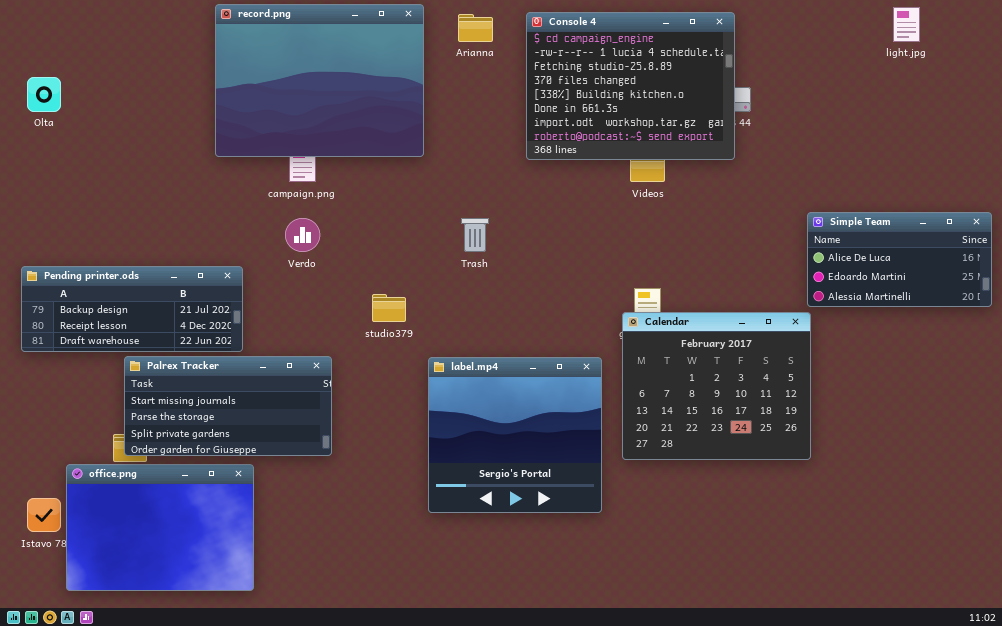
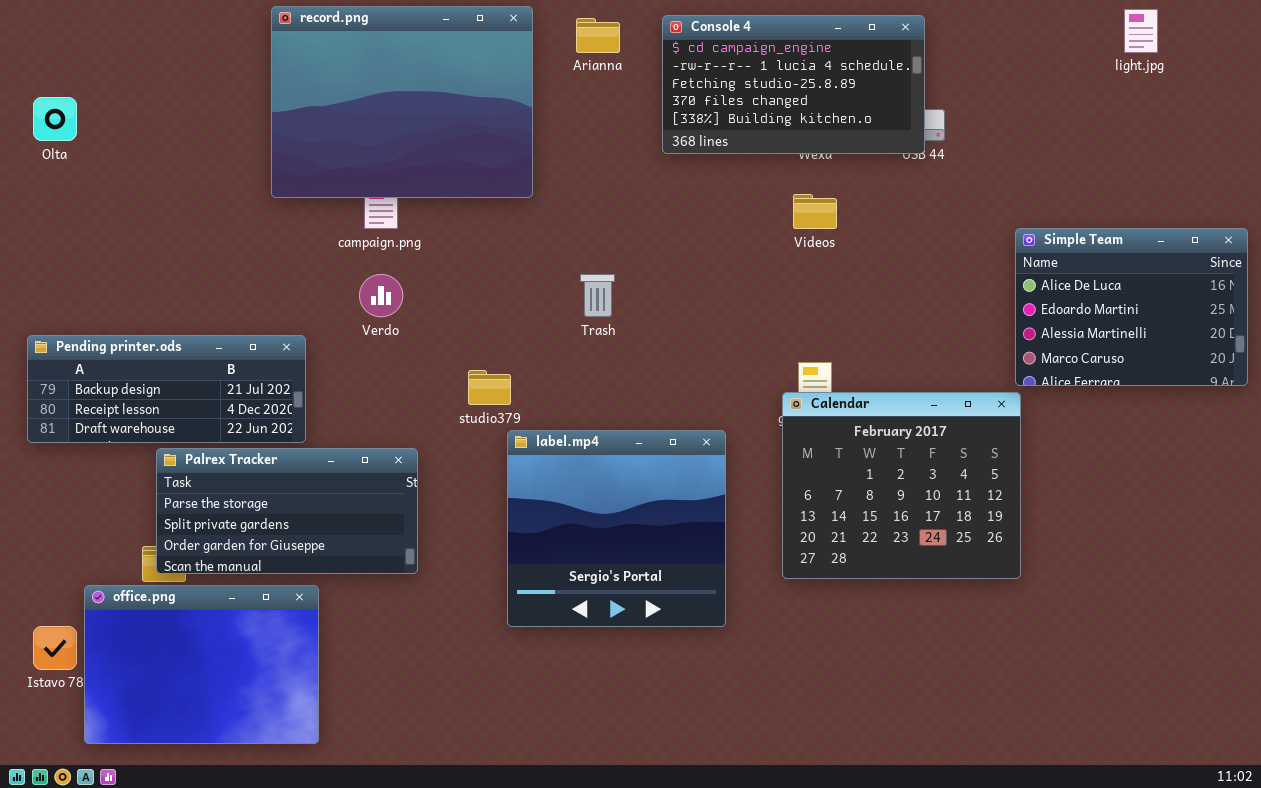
Console 4: [526,12,735,160] -> [662,15,925,154], resized
Simple Team: [807,212,992,307] -> [1015,228,1248,386], resized
Palrex Tracker: [124,356,332,456] -> [156,448,418,574], scrolled down 1 row
label.mp4: [428,357,602,513] -> [507,430,726,627], moved

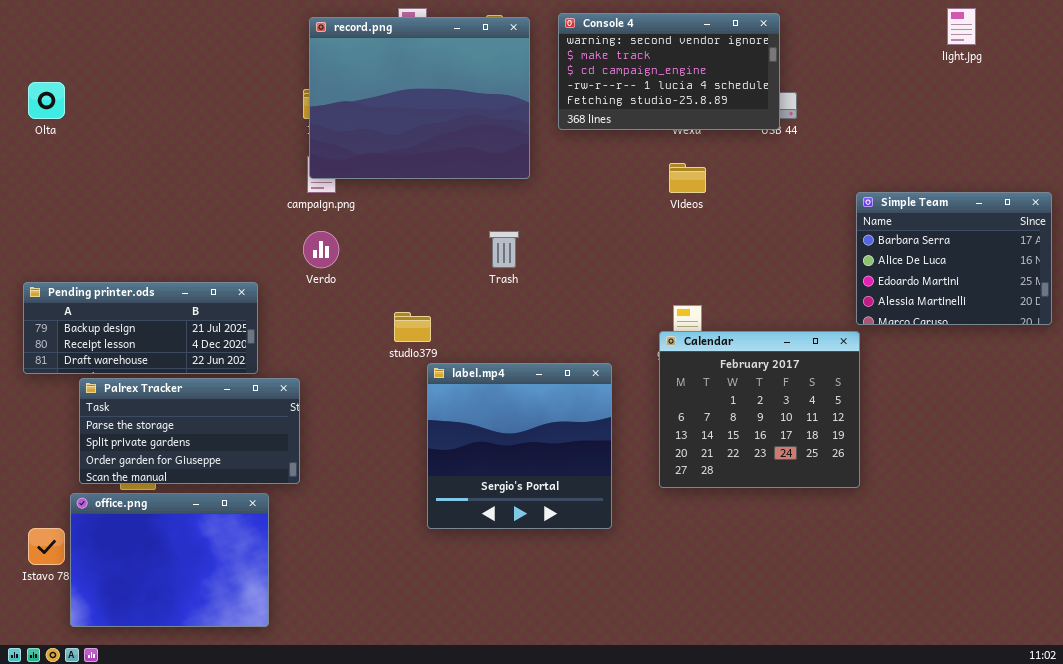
record.png: [271,6,533,198] -> [309,17,530,179], moved
Console 4: [662,15,925,154] -> [558,13,780,130], scrolled up 2 rows
Simple Team: [1015,228,1248,386] -> [856,192,1052,325], scrolled up 1 row
Palrex Tracker: [156,448,418,574] -> [79,378,300,484], moved

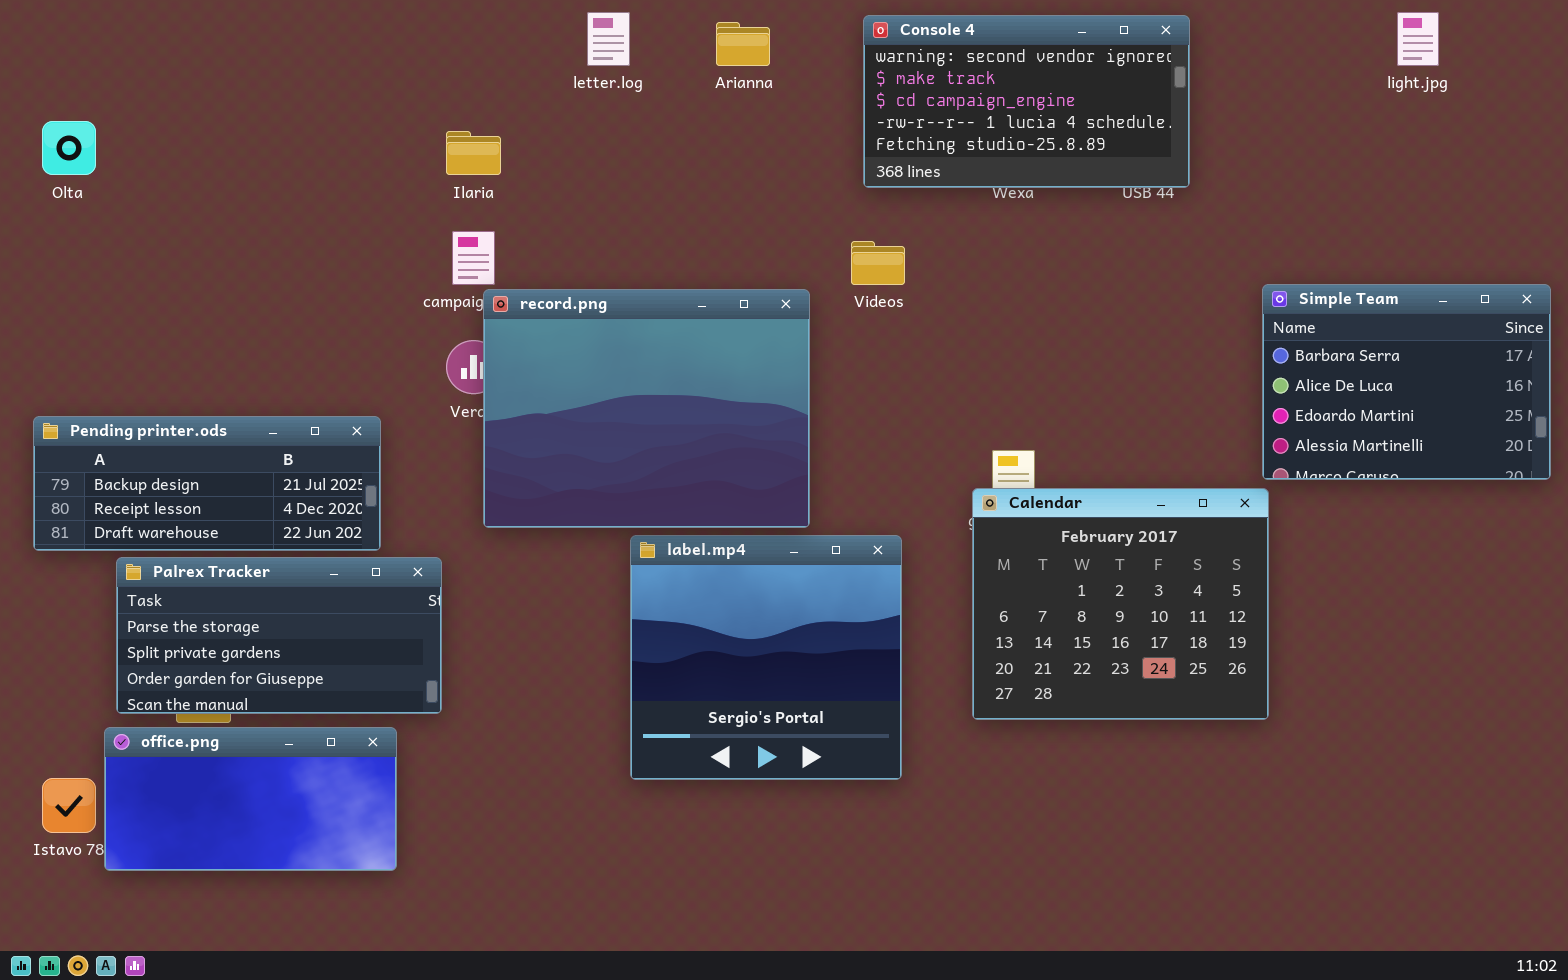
Console 4: [558,13,780,130] -> [863,15,1190,188], moved
record.png: [309,17,530,179] -> [483,289,810,528], moved
Videos: [669,163,706,193] -> [851,241,905,285], moved
office.png: [70,493,269,627] -> [104,727,397,871], resized

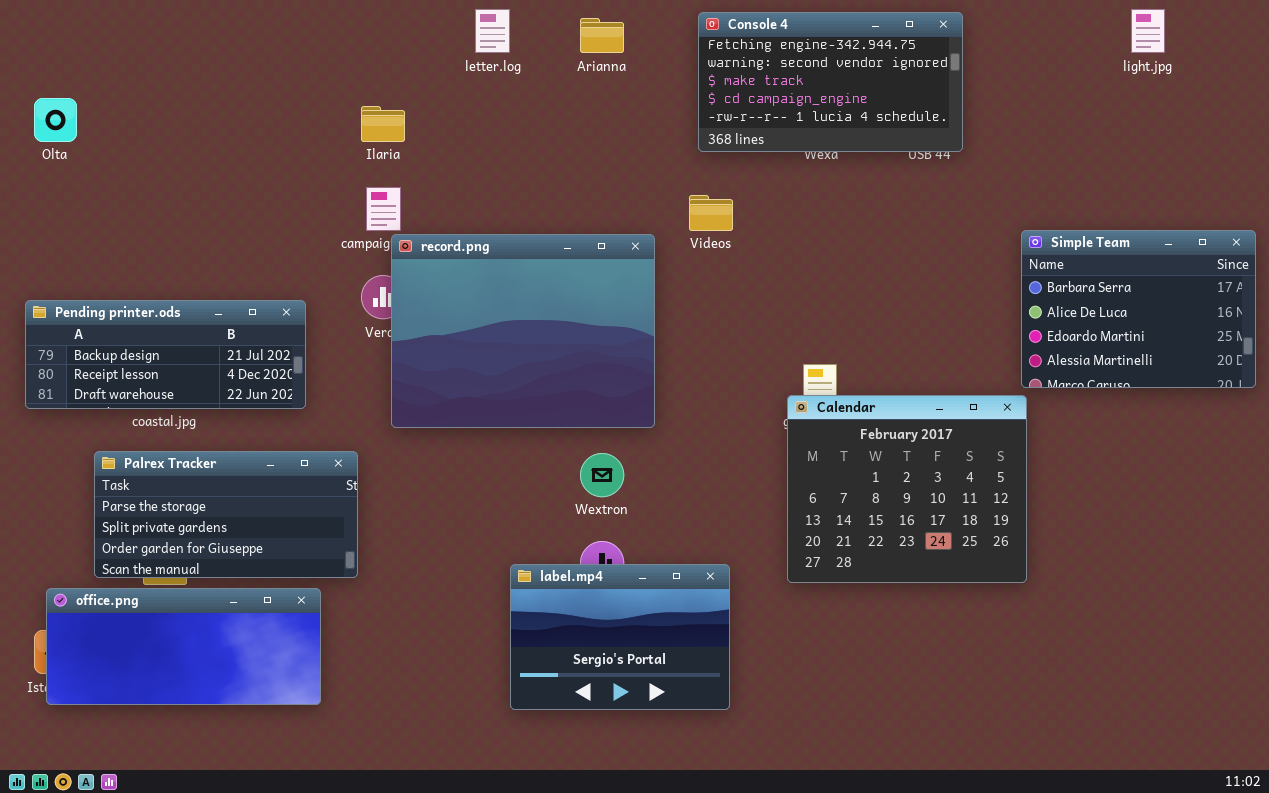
Console 4: [863,15,1190,188] -> [698,12,963,152], scrolled up 1 row
Pending printer.ods: [33,416,381,551] -> [25,300,306,409], moved
label.mp4: [630,535,902,780] -> [510,564,730,710], moved, resized
office.png: [104,727,397,871] -> [46,588,321,705], resized

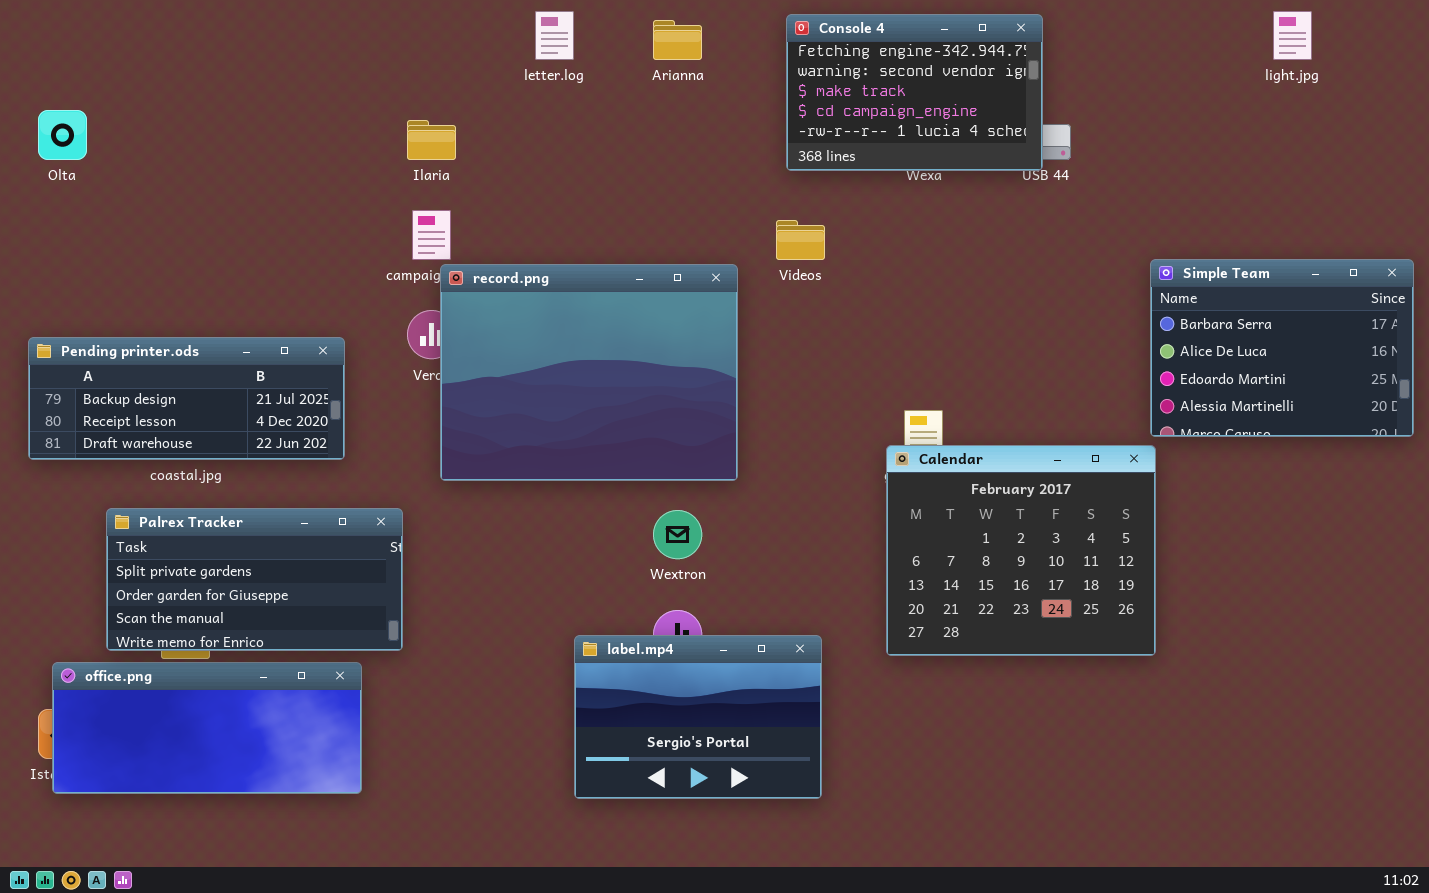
Console 4: [698,12,963,152] -> [786,14,1043,171], resized
Palrex Tracker: [94,451,358,578] -> [106,508,403,651], scrolled down 1 row

